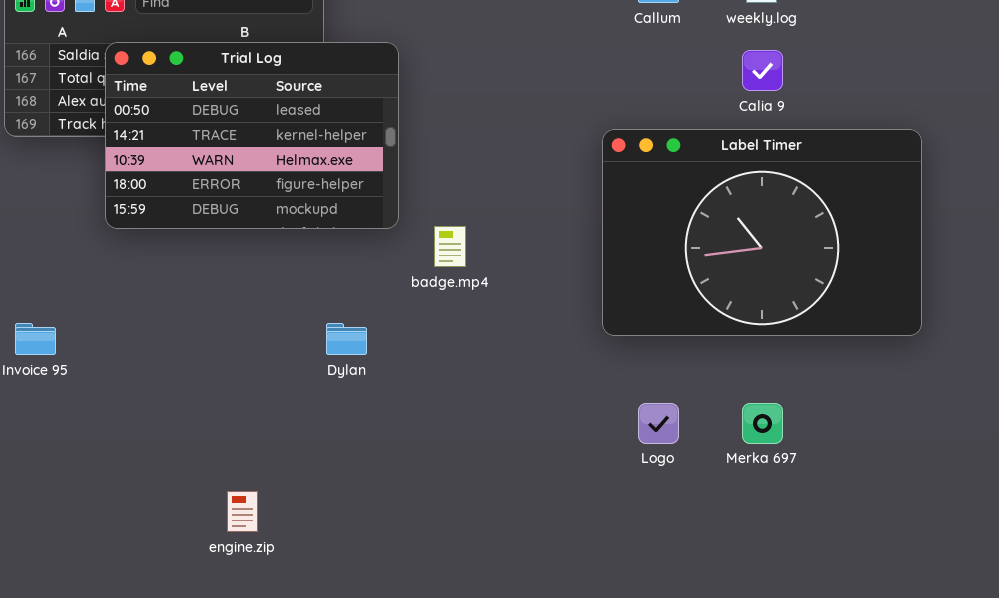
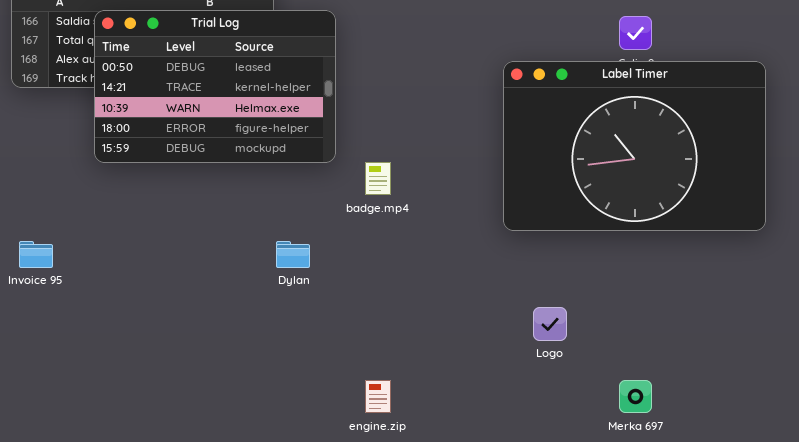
Label Timer: [602,129,922,336] -> [503,61,766,231], moved
Merka 697: [742,403,783,444] -> [619,380,652,413], moved
engine.zip: [227,491,258,532] -> [365,380,391,413], moved

